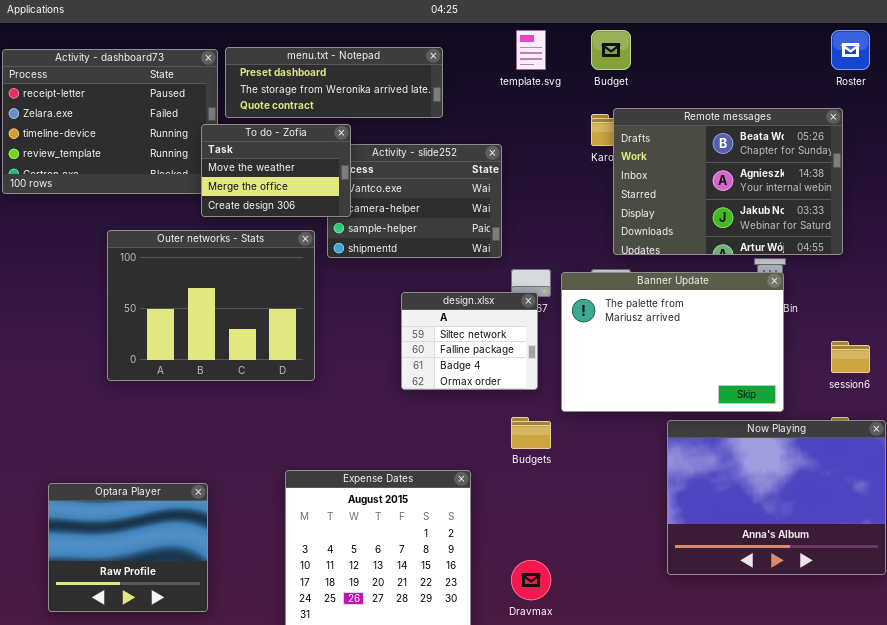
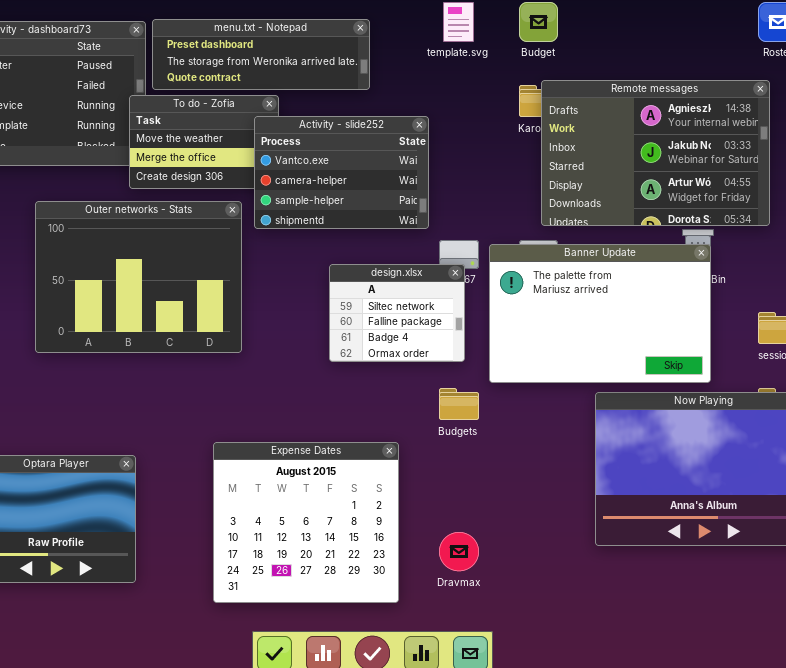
Remote messages: [613,108,843,255] -> [541,80,770,226], scrolled down 1 row
Activity - slide252: [327,144,502,258] -> [254,116,429,229], raised

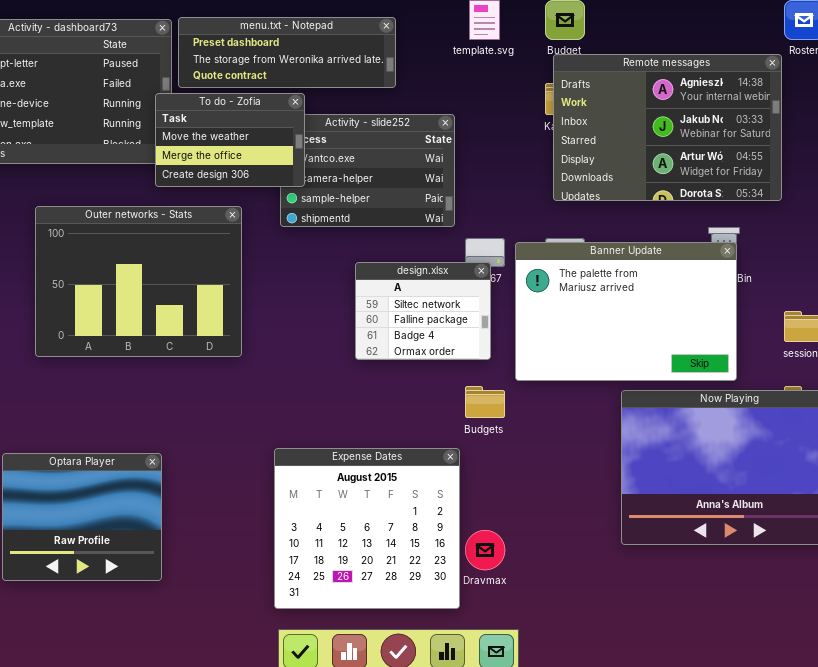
Remote messages: [541,80,770,226] -> [553,54,782,201], moved
To do - Zofia: [129,95,279,189] -> [155,93,305,187], raised
Outer networks - Stats: [35,201,242,353] -> [35,206,242,357], moved
Expense Dates: [213,442,399,603] -> [274,448,460,609], moved

